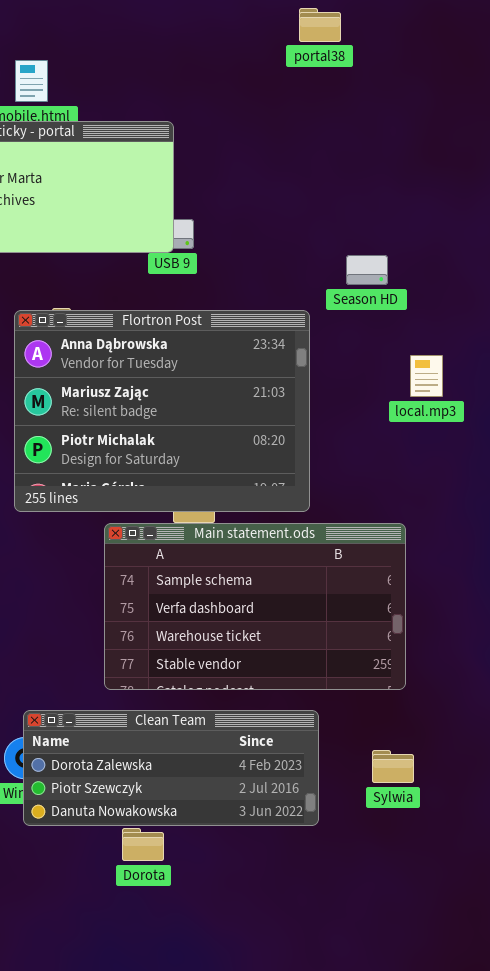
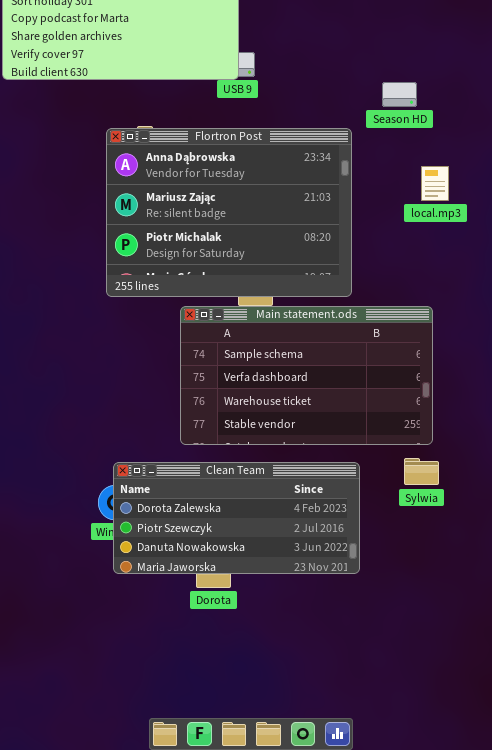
local.mp3: [410,355,443,397] -> [421,166,449,201], moved
Clean Team: [23,710,319,826] -> [113,462,360,574], resized
Sylwia: [372,750,414,783] -> [404,458,439,485], moved

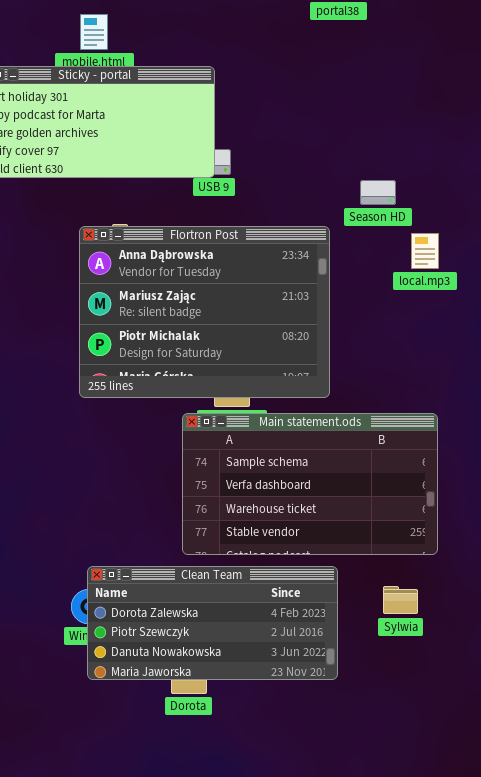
local.mp3: [421,166,449,201] -> [411,233,439,269], moved
Main statement.ods: [180,306,433,445] -> [182,413,438,555], moved
Sylwia: [404,458,439,485] -> [383,586,418,614], moved

